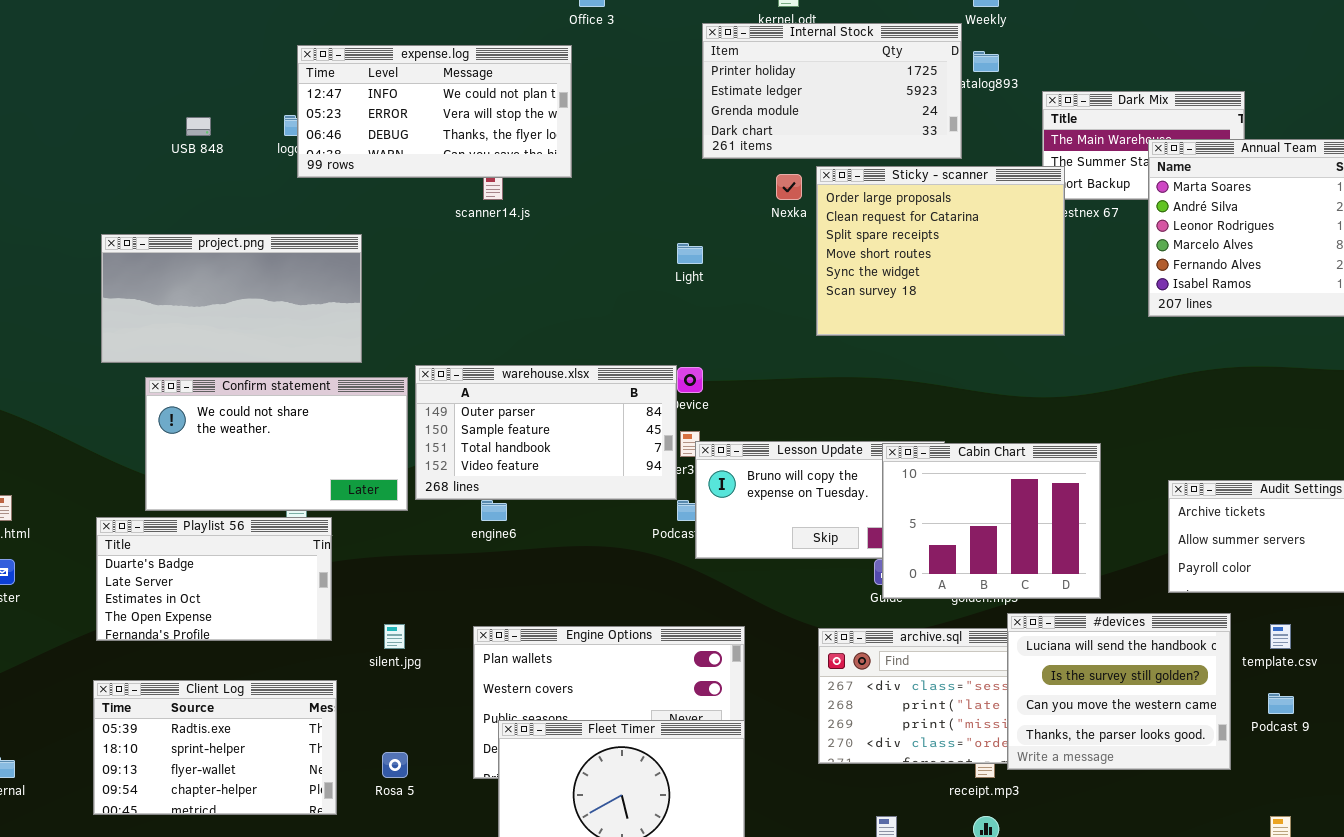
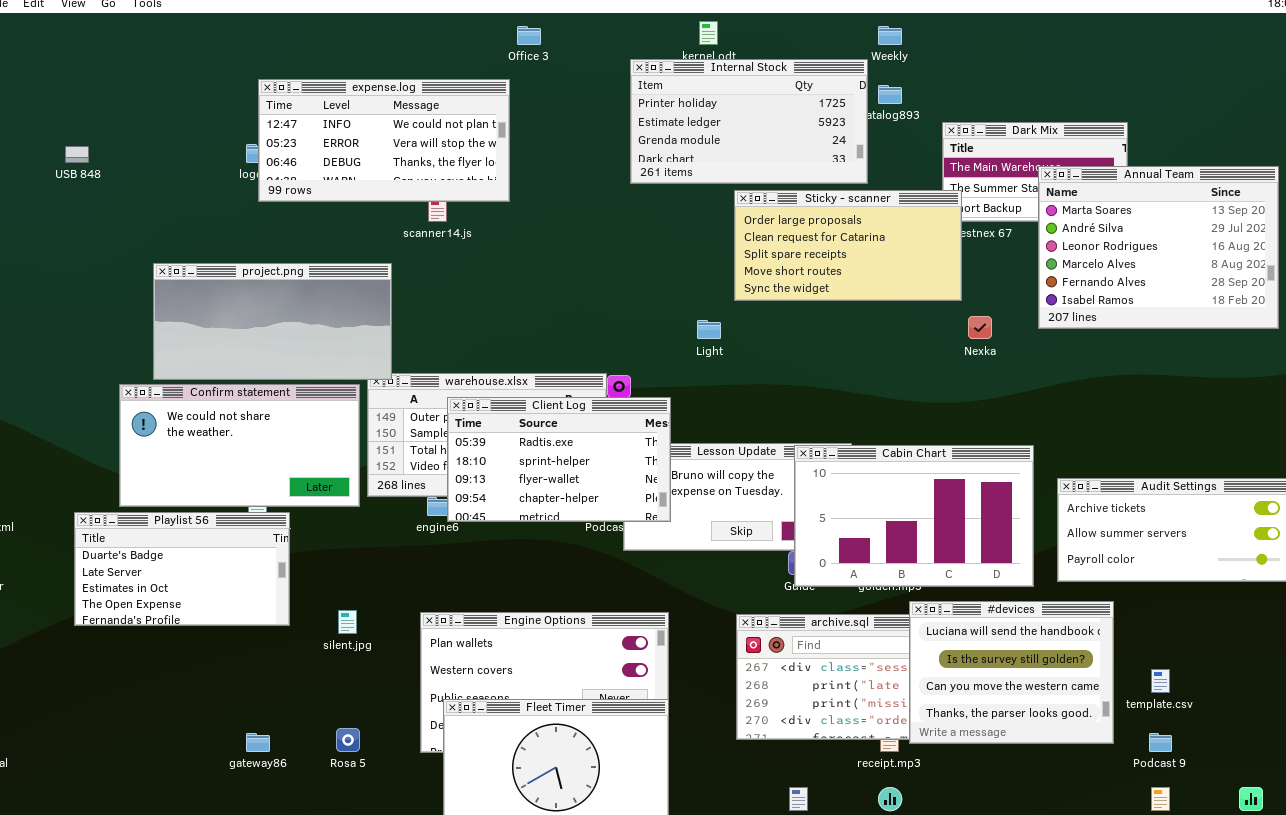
USB 848: [186,117,211,136] -> [65,146,89,163], moved
Sticky - scanner: [816,166,1065,336] -> [734,190,962,301], resized
Nexka: [776,174,802,200] -> [968,316,992,339], moved
project.png: [101,234,362,363] -> [153,263,392,380], moved
Light: [677,243,703,264] -> [697,320,721,339], moved
Cabin Chart: [882,443,1101,599] -> [794,445,1034,587], resized
template.csv: [1270,624,1291,649] -> [1151,669,1170,693], moved
Client Log: [93,680,337,815] -> [447,397,671,522], moved
Podcast 9: [1268,693,1294,714] -> [1149,733,1172,752], moved

